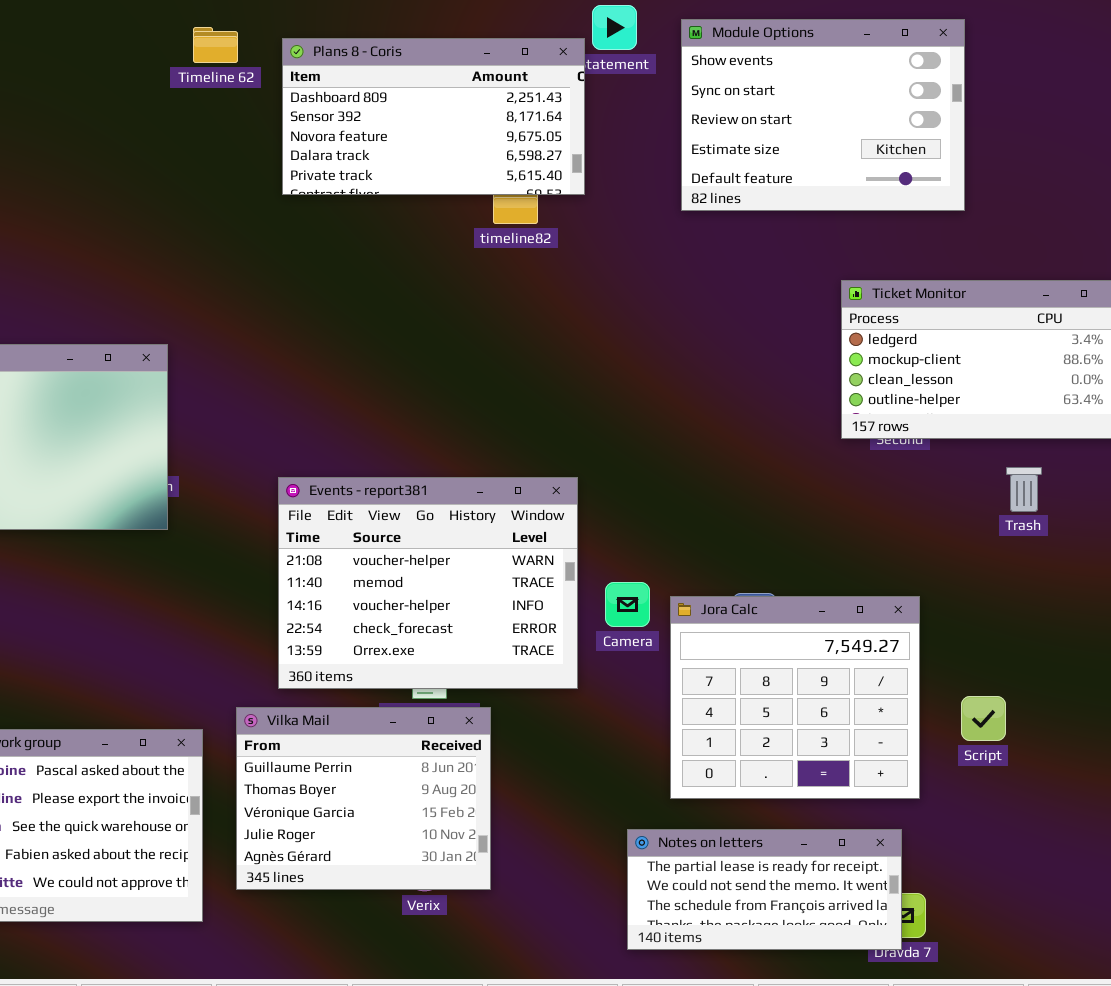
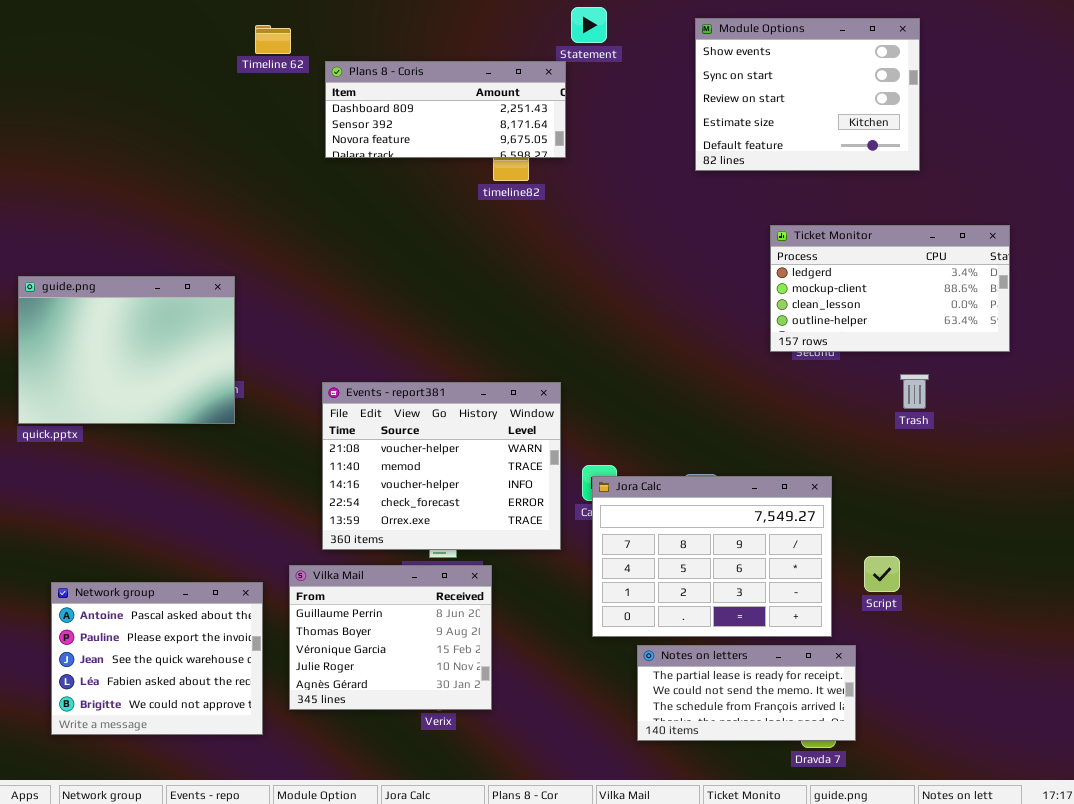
Module Options: [681,19,965,211] -> [695,18,920,171], moved
Plans 8 - Coris: [282,38,585,195] -> [325,61,566,158], resized
Jora Calc: [670,596,920,799] -> [592,476,832,637], resized
Notes on letters: [627,829,902,950] -> [637,645,856,741], moved

